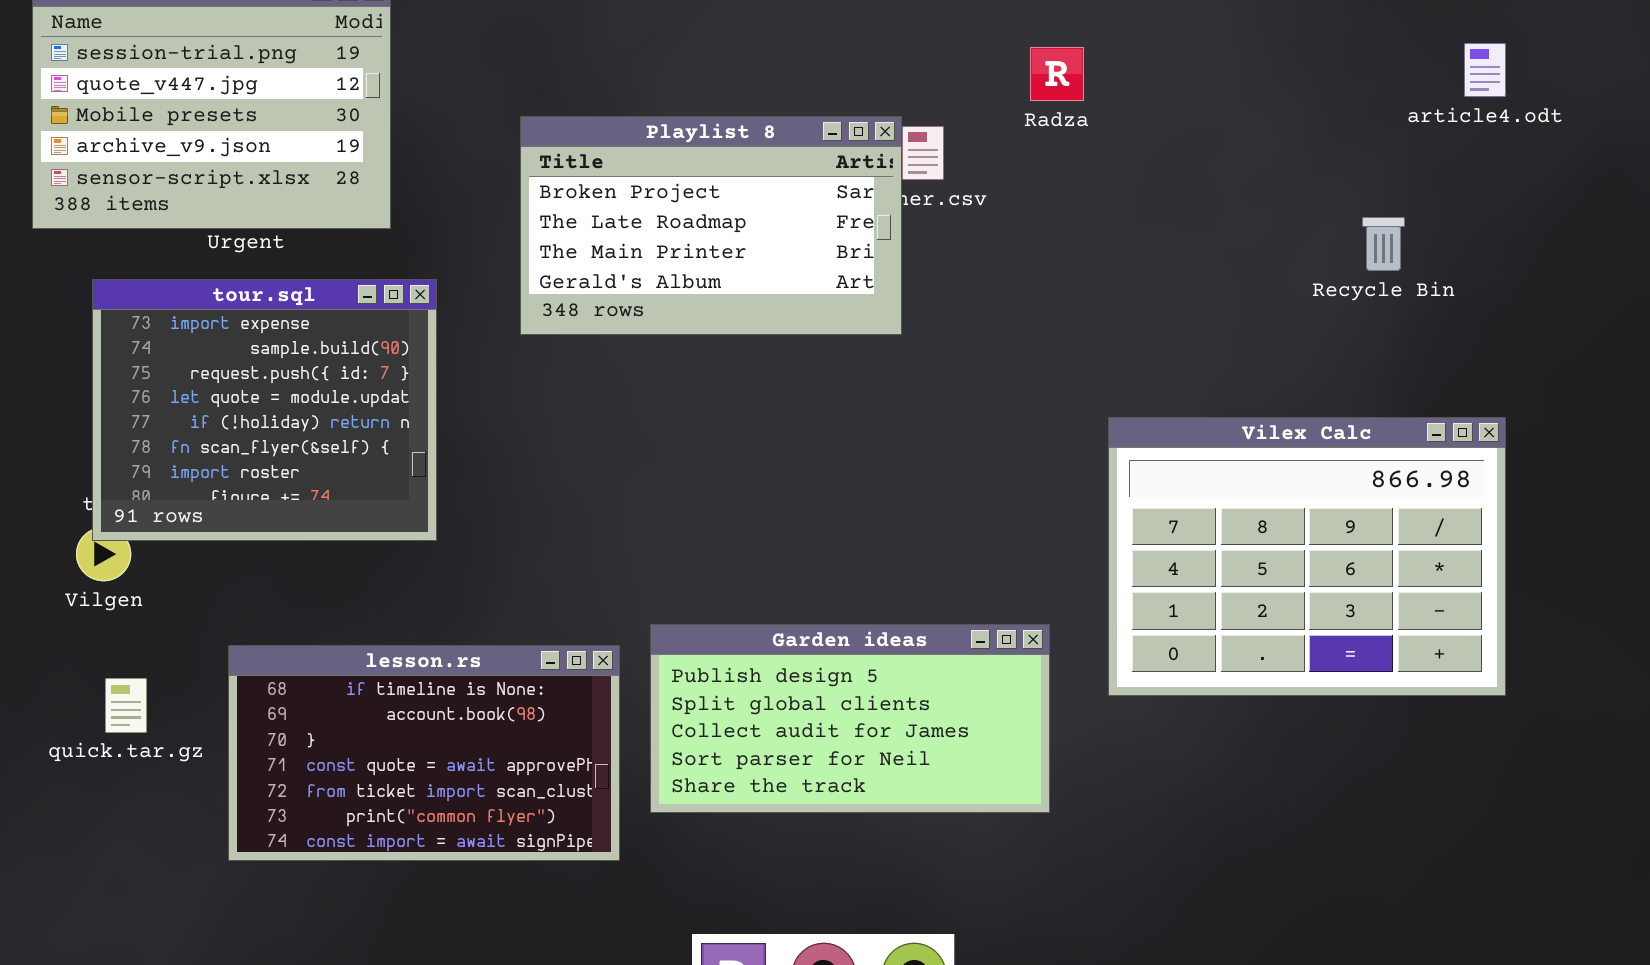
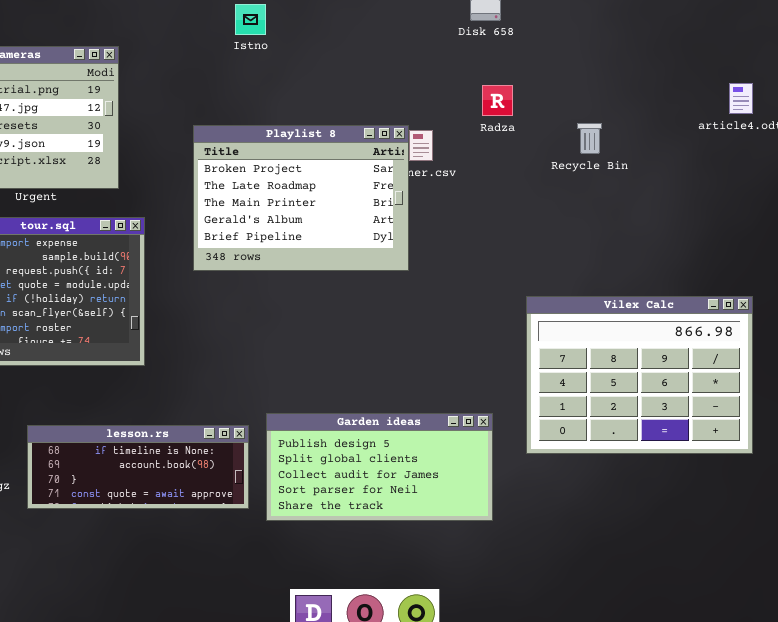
Playlist 8: [520,116,902,335] -> [193,125,409,271], resized
Recycle Bin: [1362,217,1405,271] -> [577,123,602,154], moved
lesson.rs: [228,645,620,861] -> [27,425,249,509], resized

